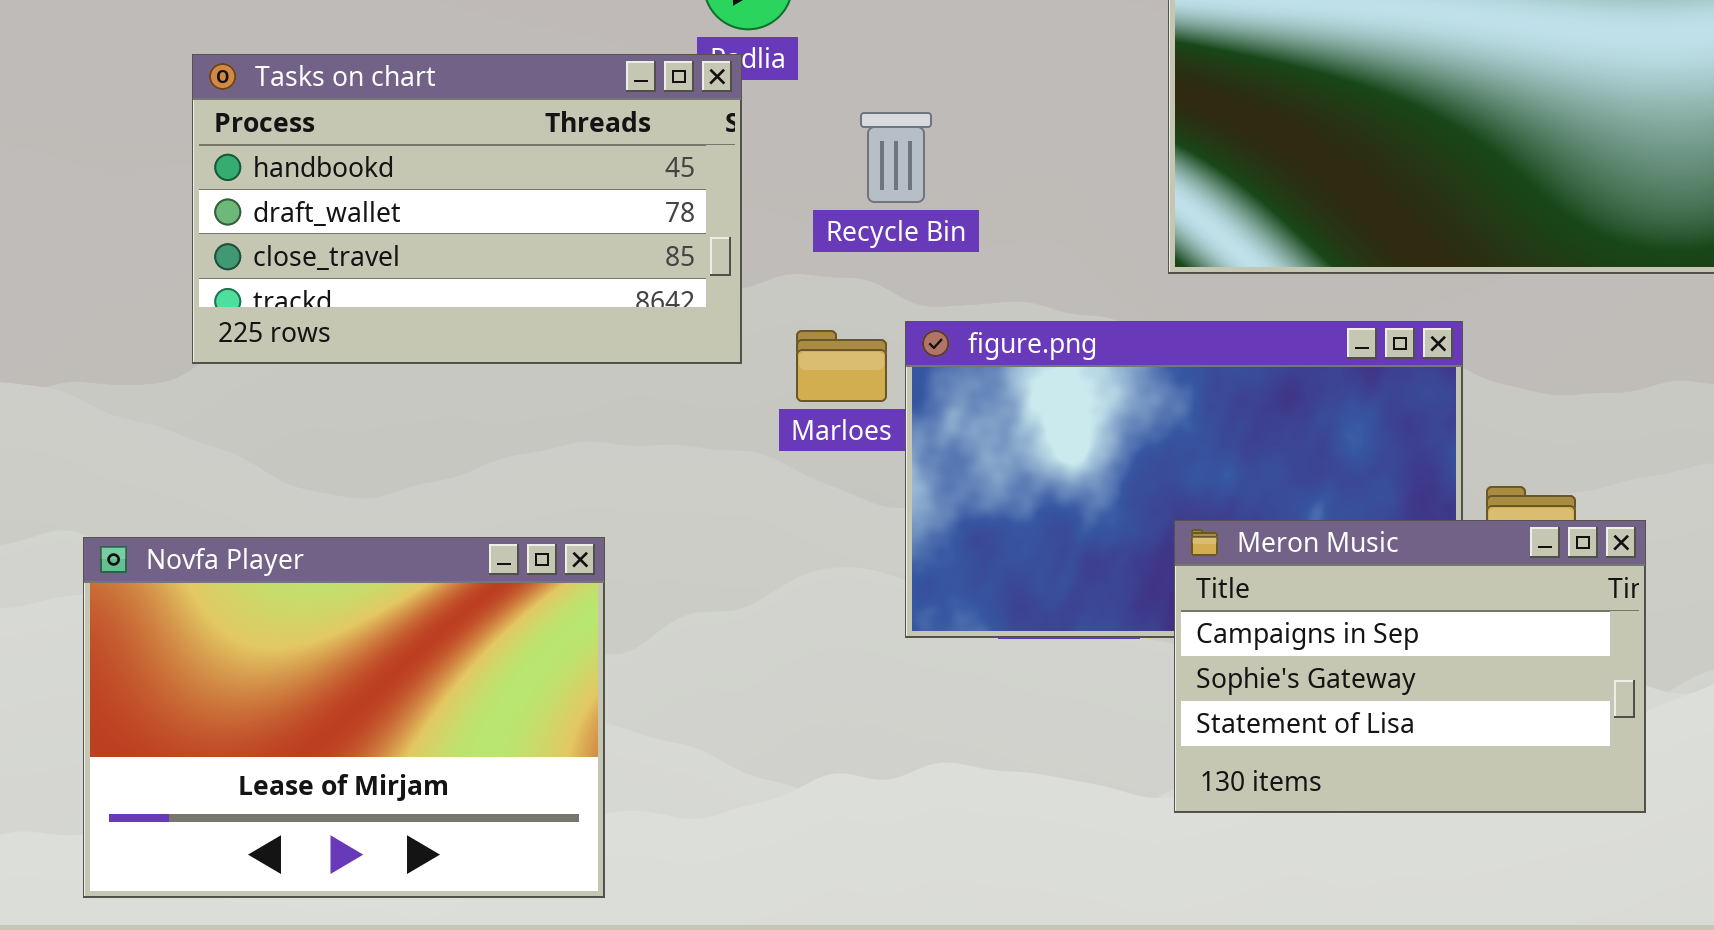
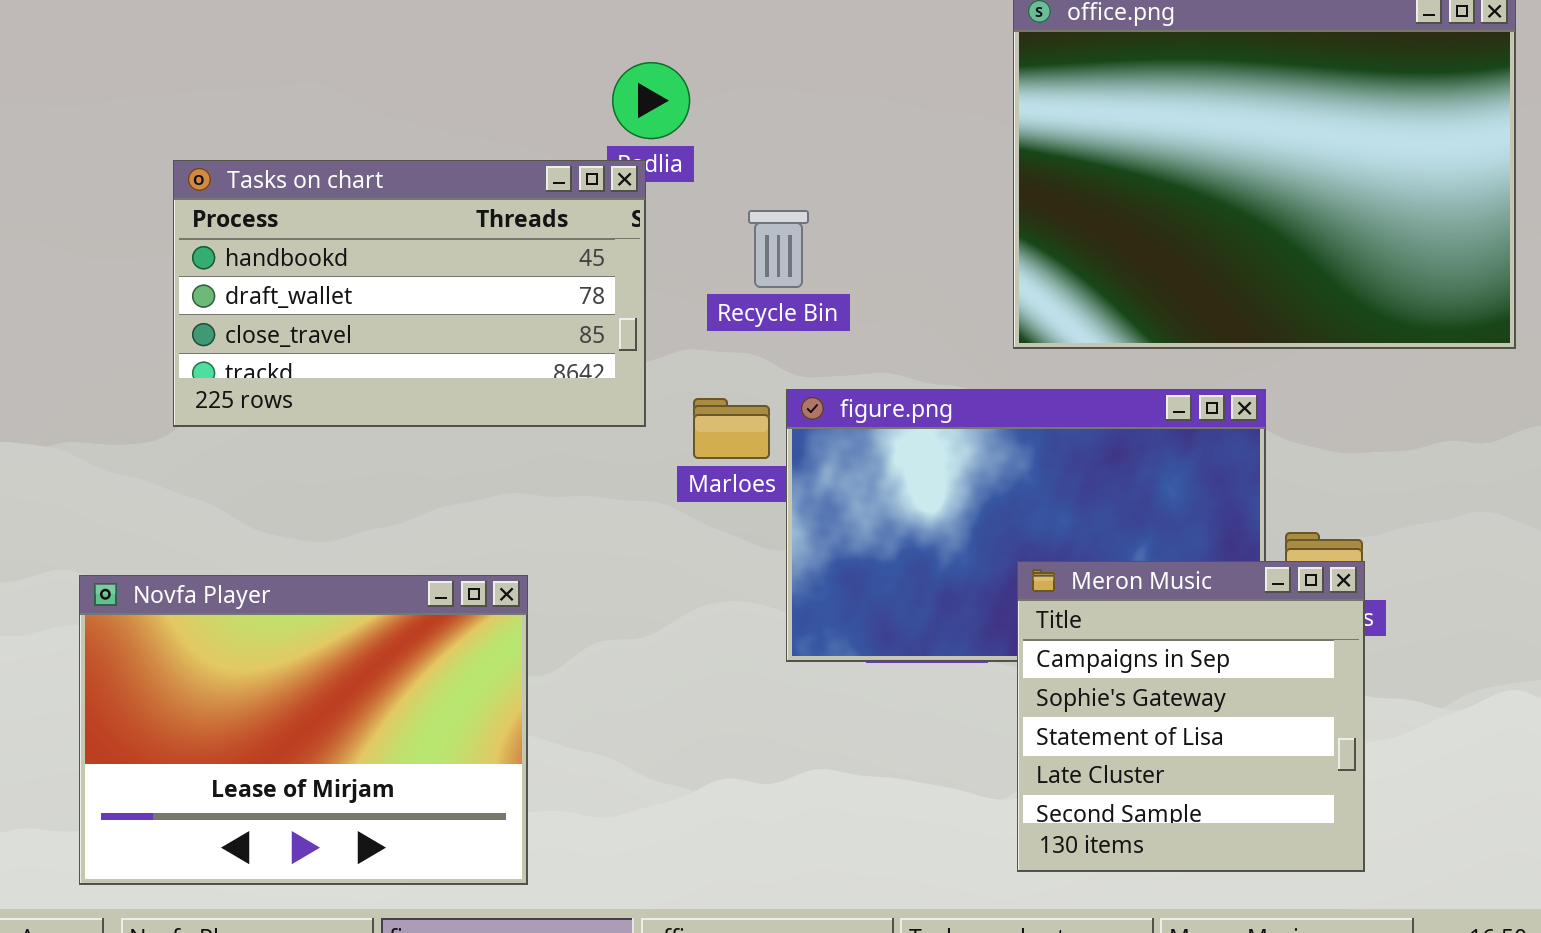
Meron Music: [1174,520,1646,813] -> [1017,561,1365,872], resized

